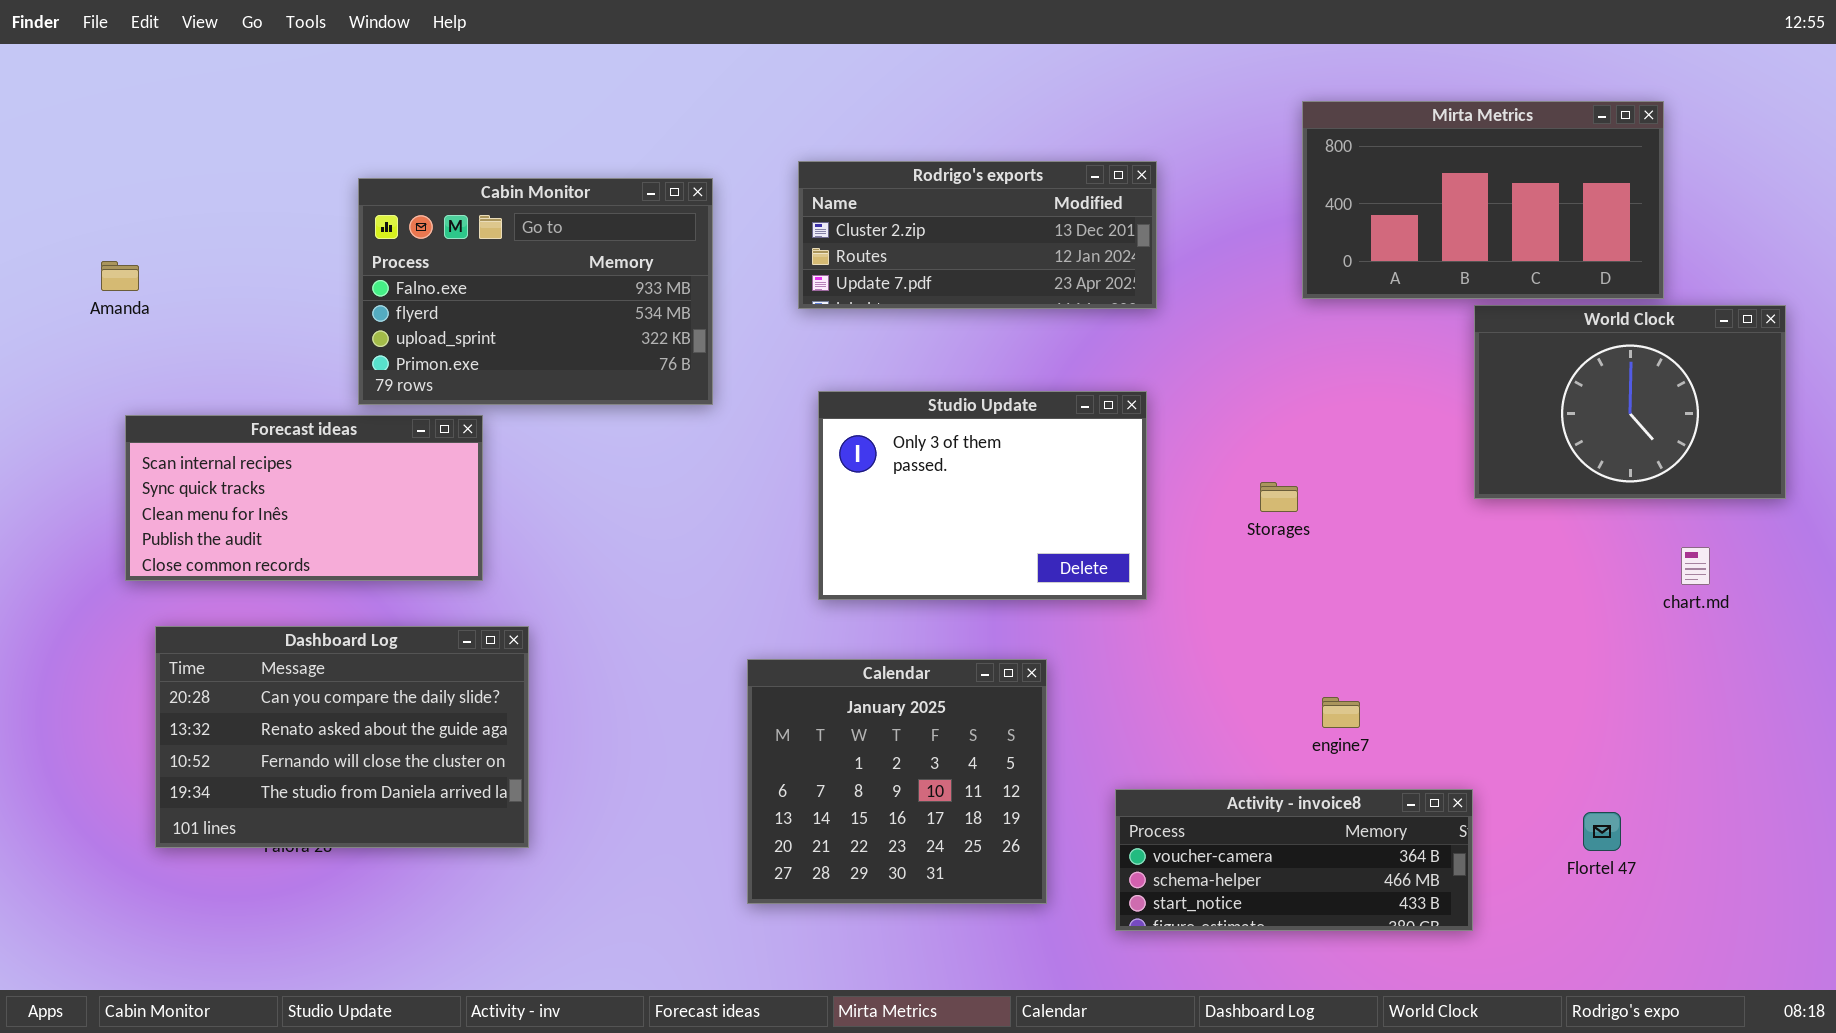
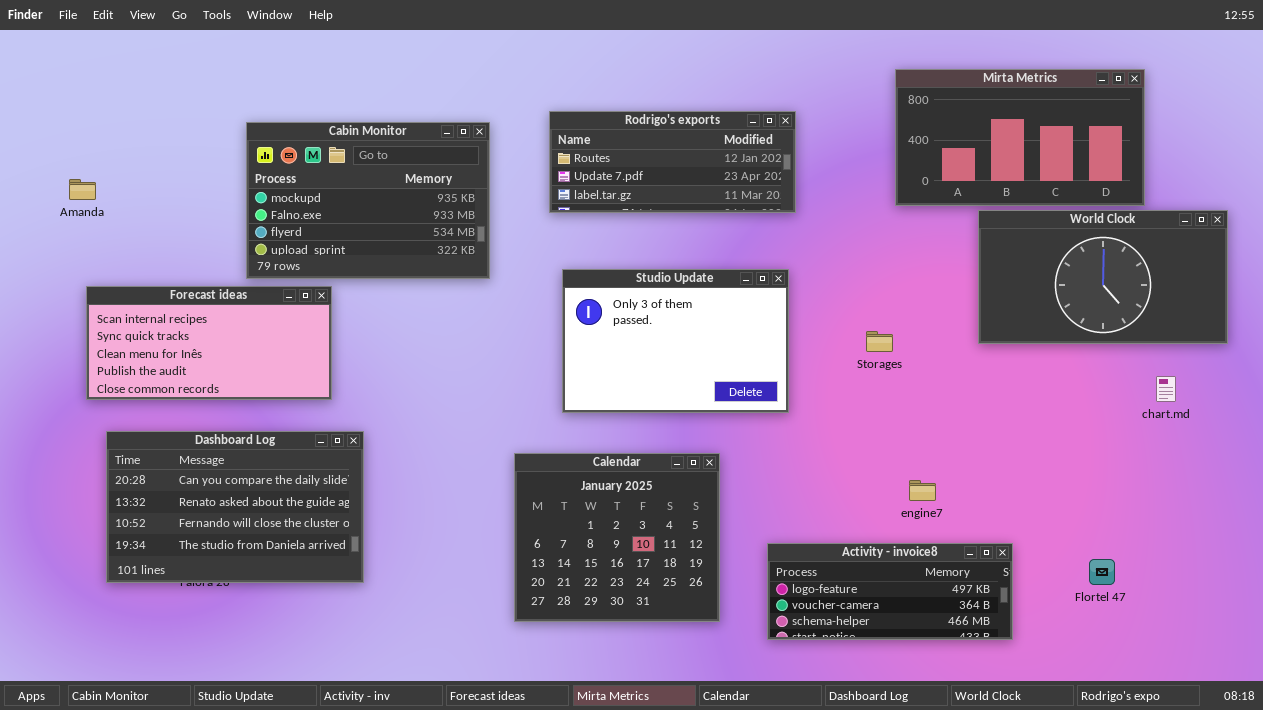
Rodrigo's exports: [798,161,1157,309] -> [549,111,796,213], scrolled down 1 row
Cabin Monitor: [358,178,713,405] -> [246,122,490,279], scrolled up 1 row
World Clock: [1474,305,1786,499] -> [978,210,1228,344], resized
Activity - invoice8: [1115,789,1473,931] -> [767,543,1013,640], scrolled up 1 row

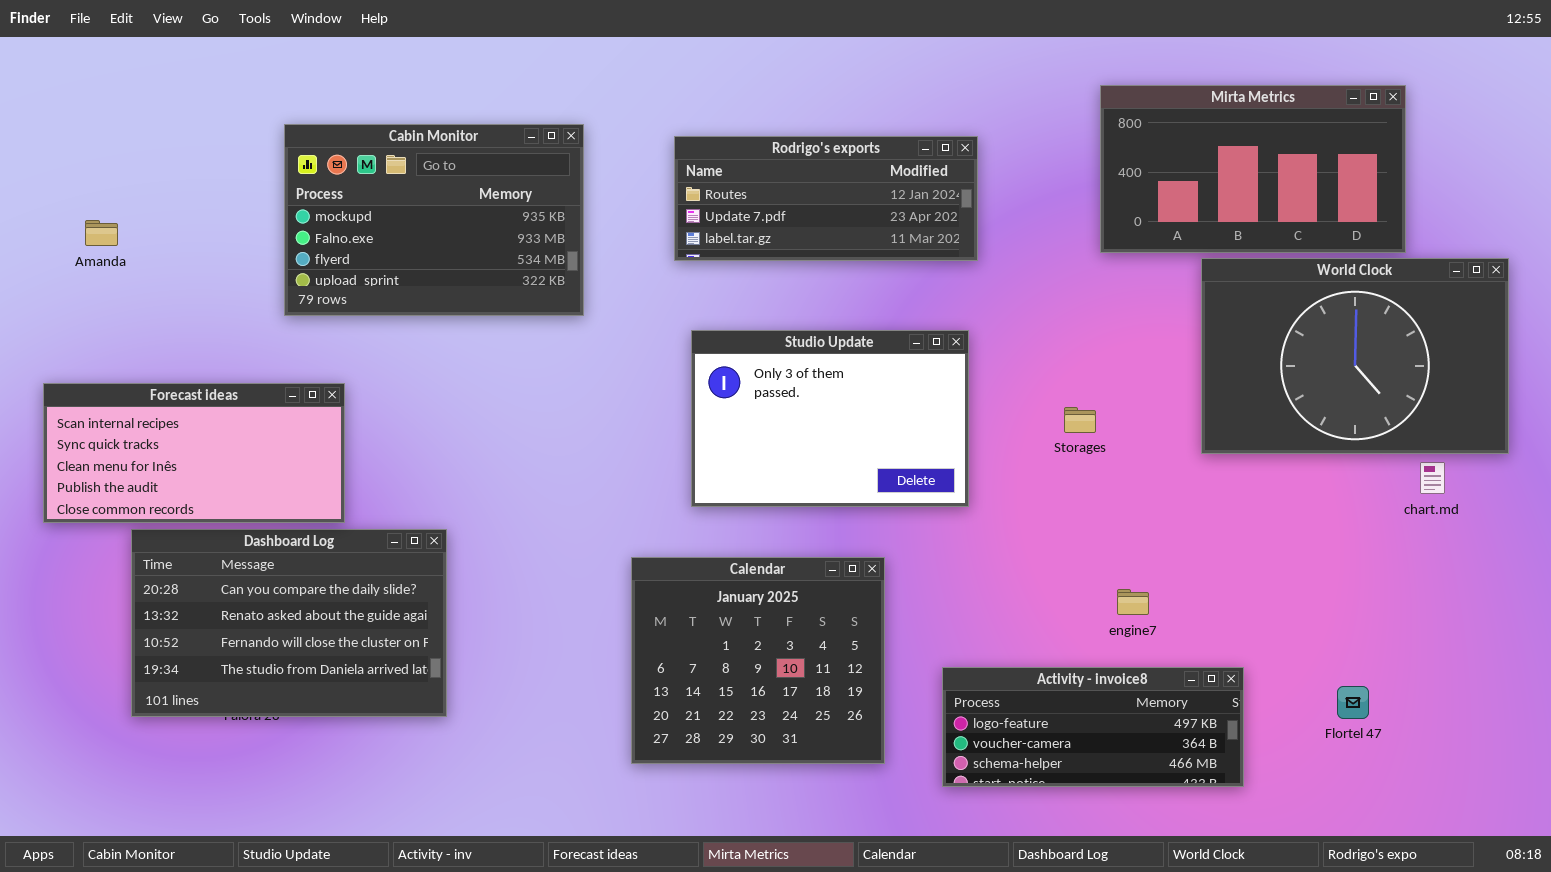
Cabin Monitor: [246,122,490,279] -> [284,124,584,316], moved
World Clock: [978,210,1228,344] -> [1201,258,1509,454], resized
Forecast ideas: [86,286,332,400] -> [43,383,345,523], moved

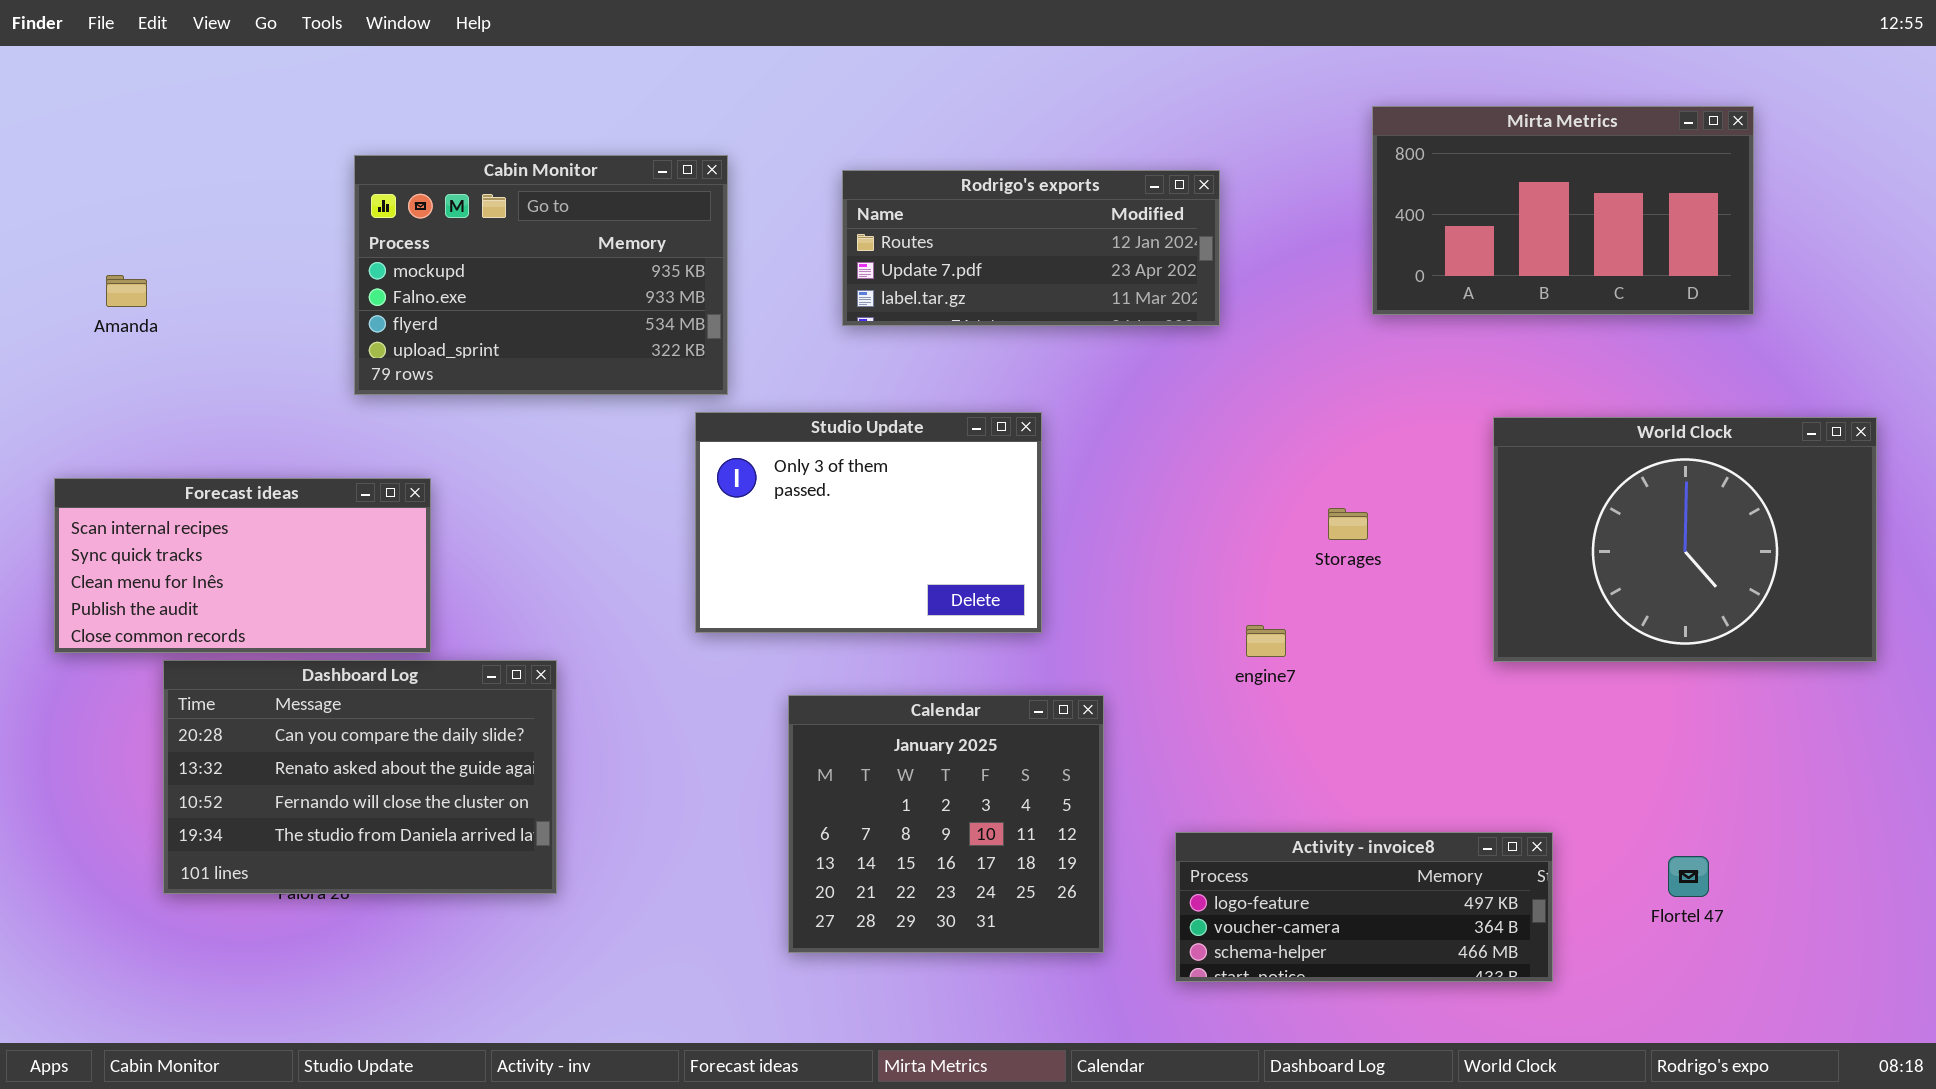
World Clock: [1201,258,1509,454] -> [1493,417,1877,662], moved
Studio Update: [691,330,969,507] -> [695,412,1042,633], moved
engine7: [1117,589,1149,615] -> [1246,625,1286,657], moved

